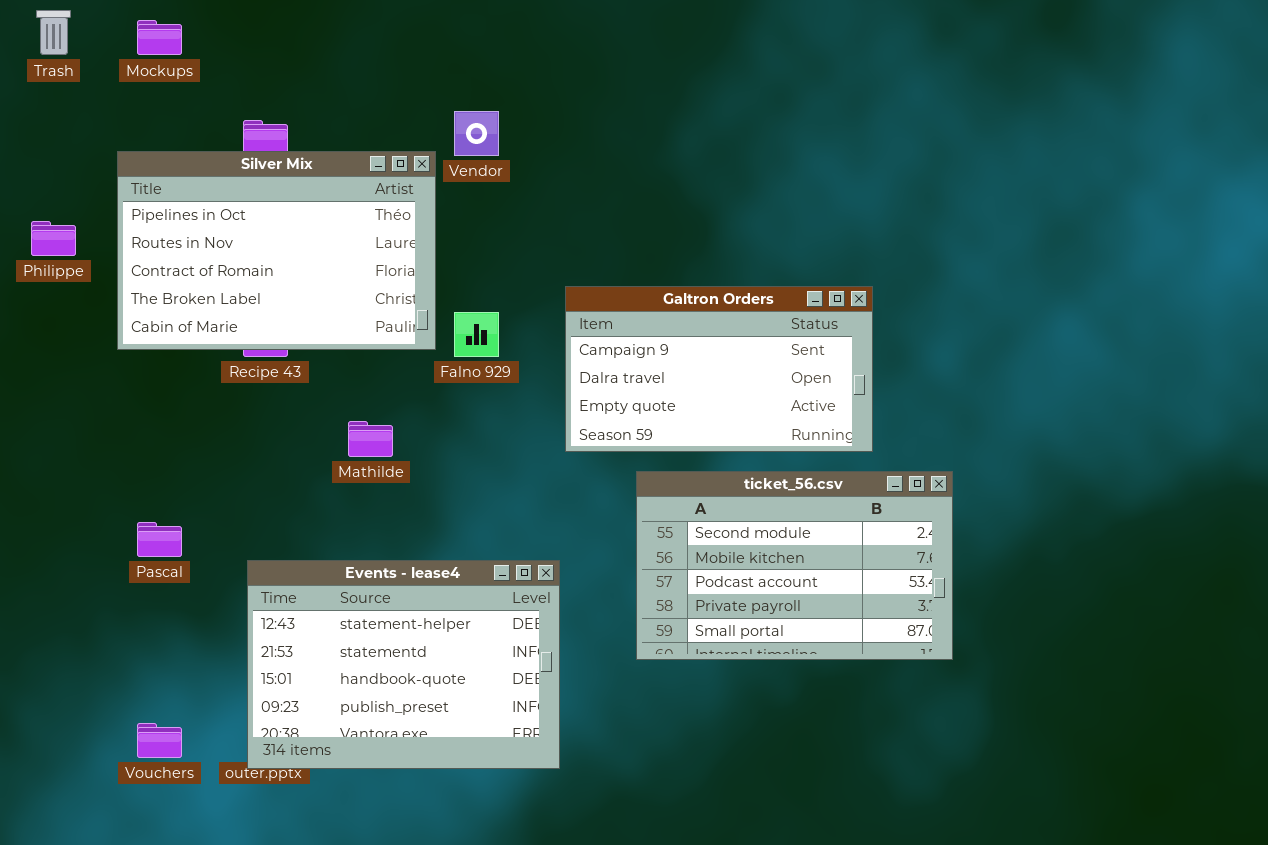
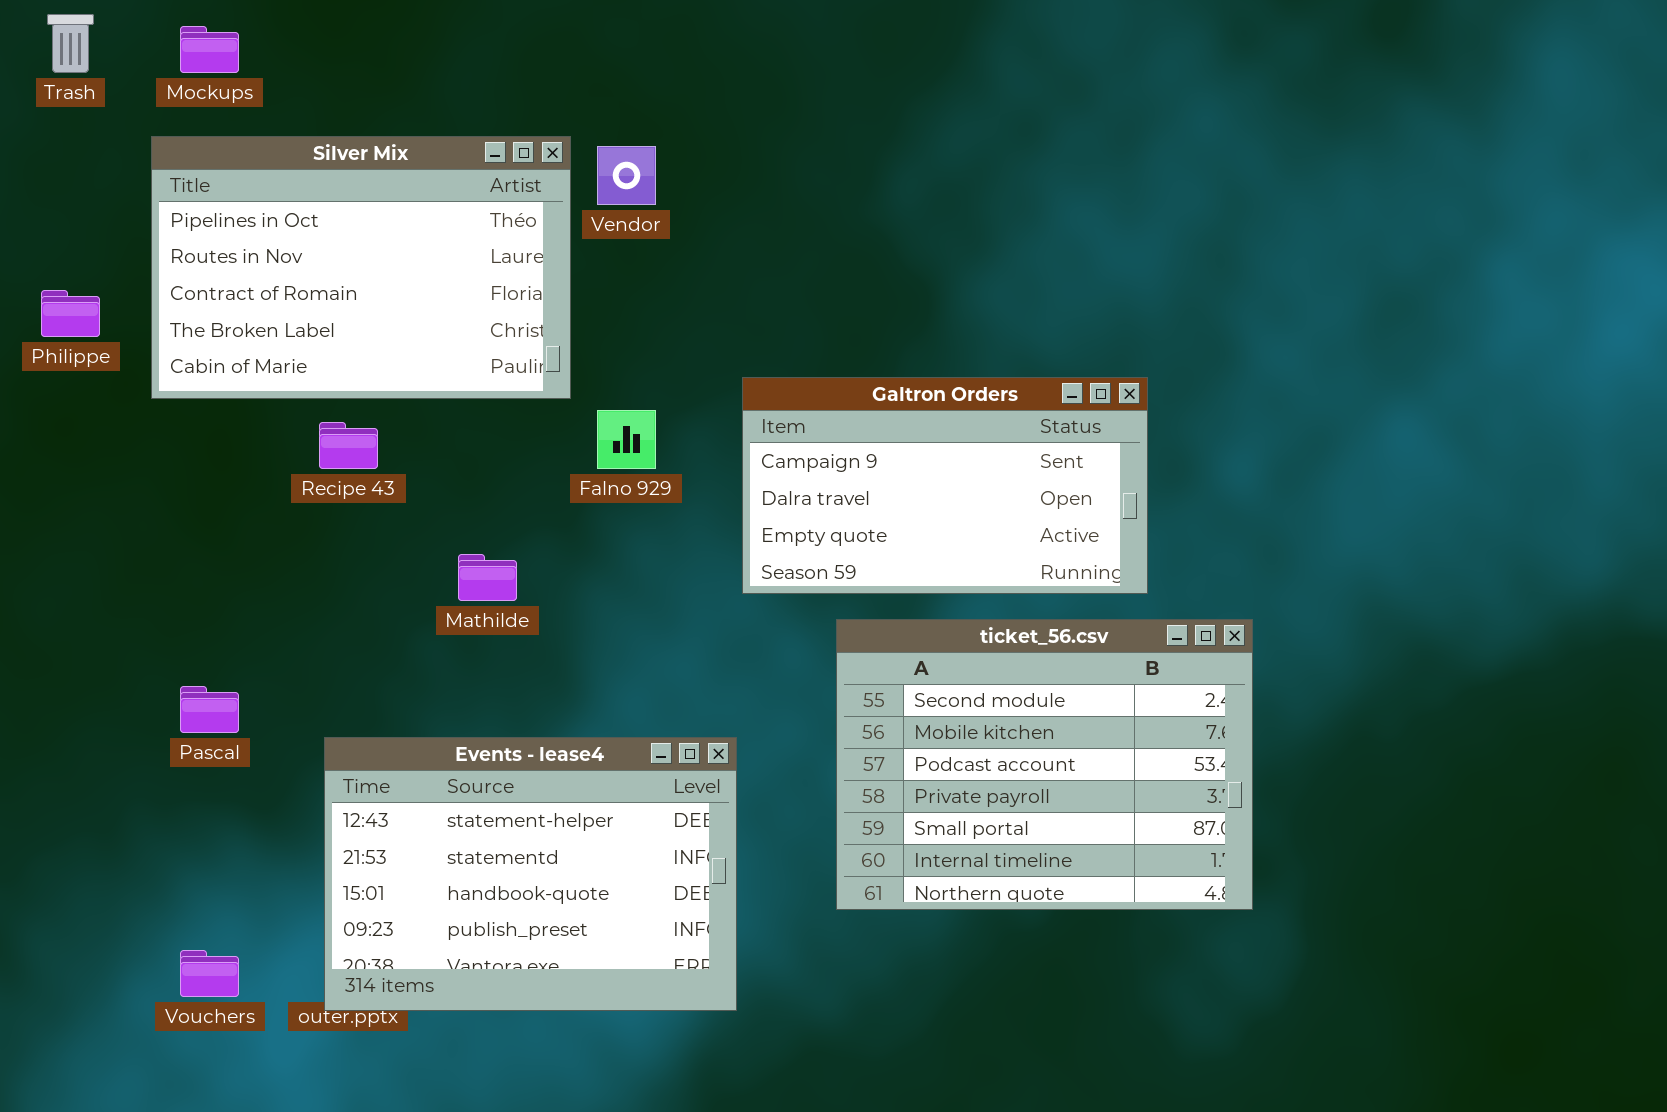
Silver Mix: [117,151,436,350] -> [151,136,571,399], moved
ticket_56.csv: [636,471,953,660] -> [836,619,1253,910], resized

